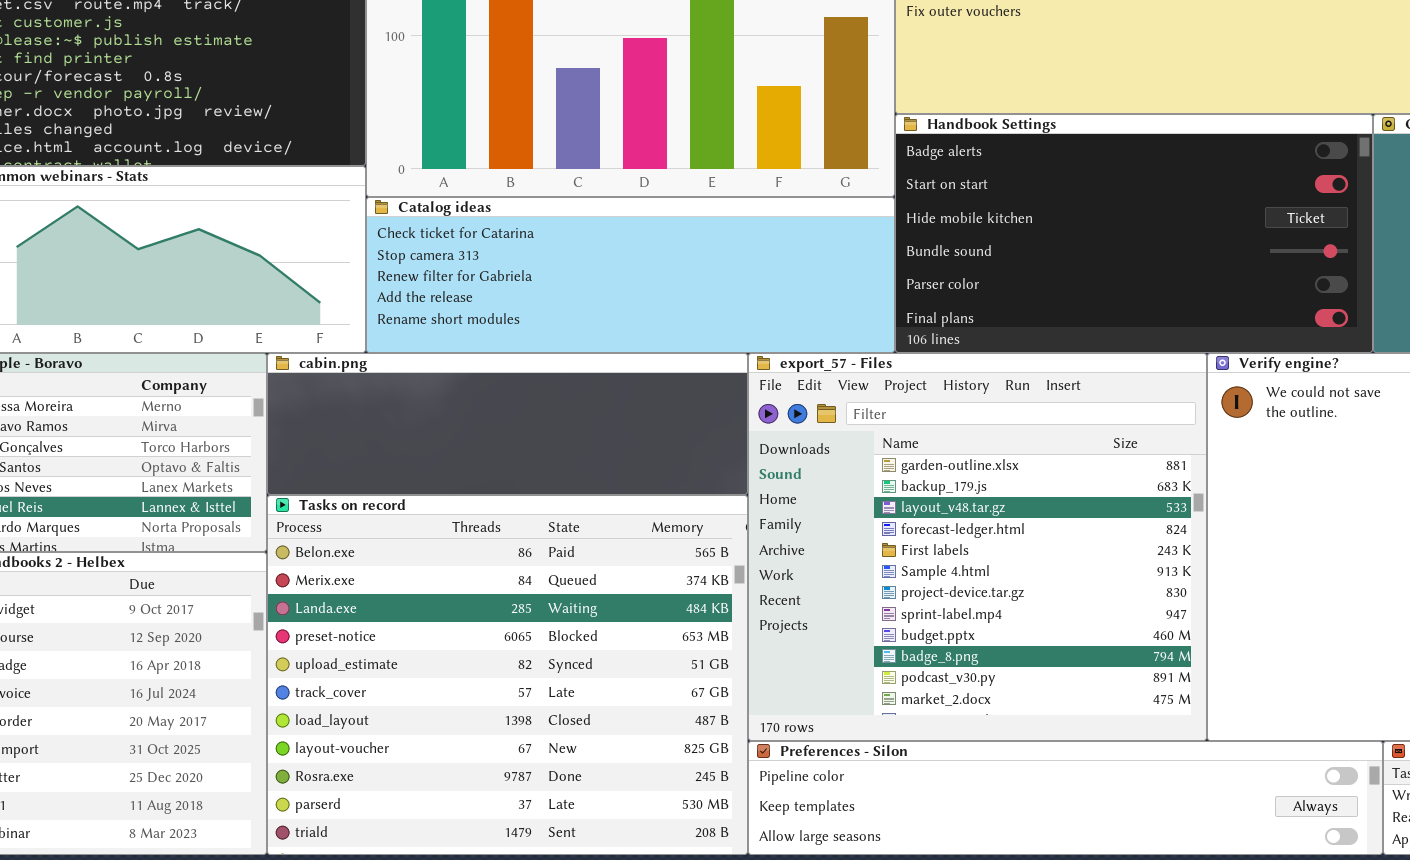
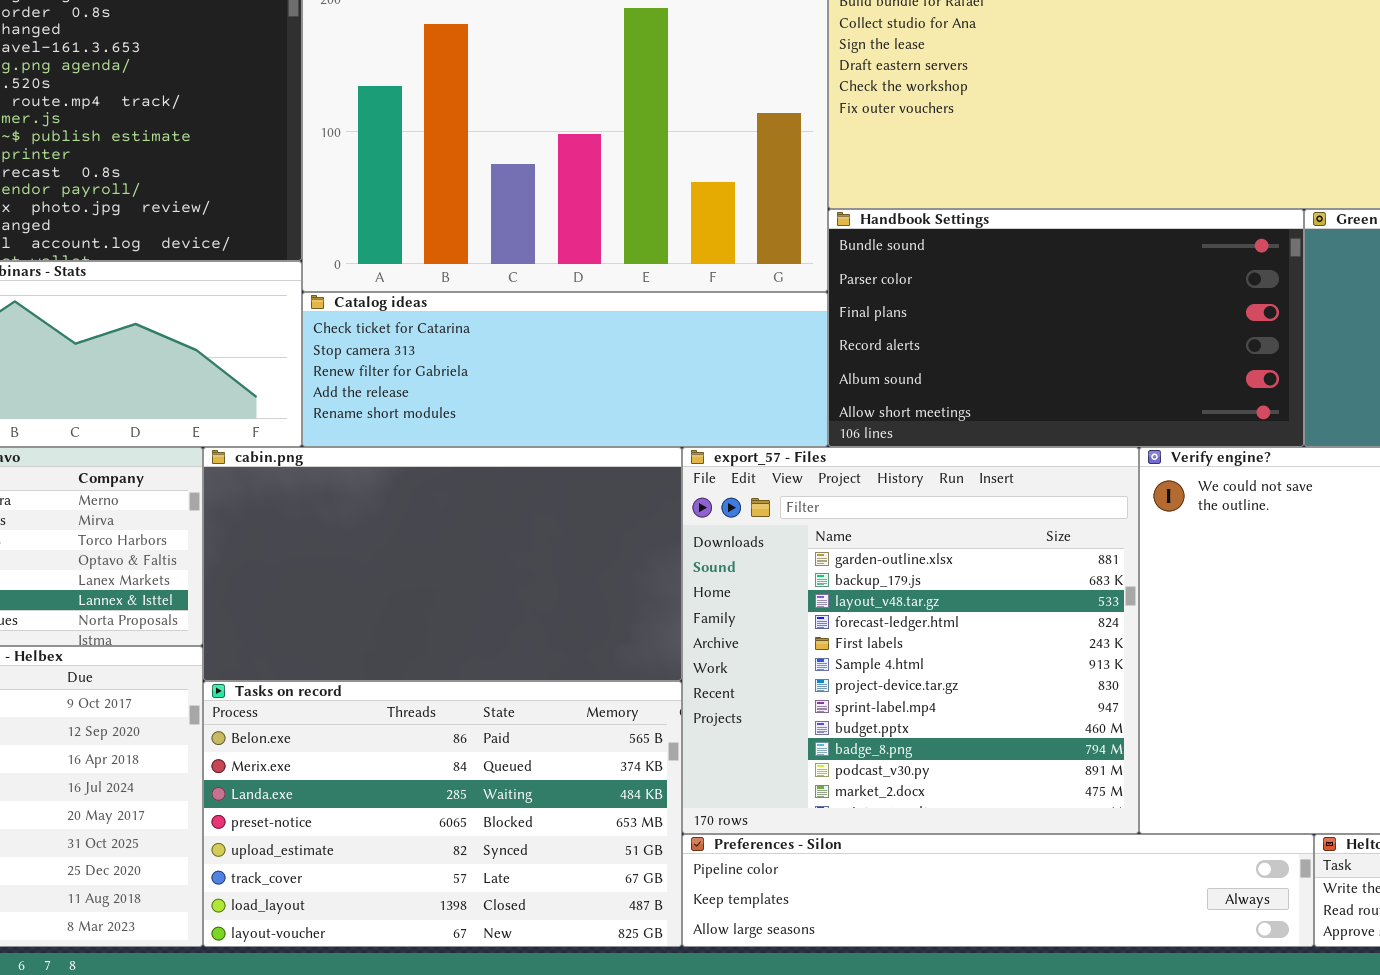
Handbook Settings: [895,114,1373,353] -> [828,209,1304,447], scrolled down 3 rows
cabin.png: [267,353,748,495] -> [203,447,682,681], resized
Tasks on record: [267,495,748,855] -> [203,681,682,947], resized

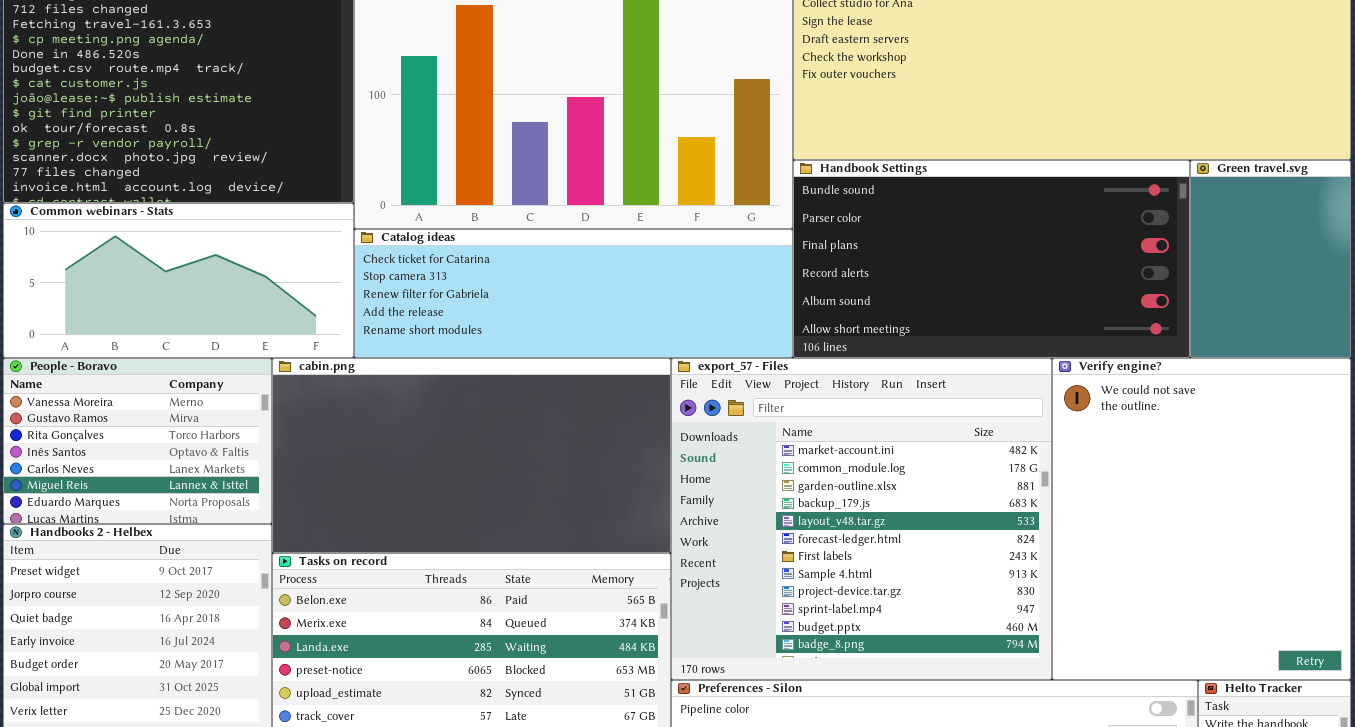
export_57 - Files: [682,447,1139,834] -> [671,358,1052,680], scrolled up 2 rows

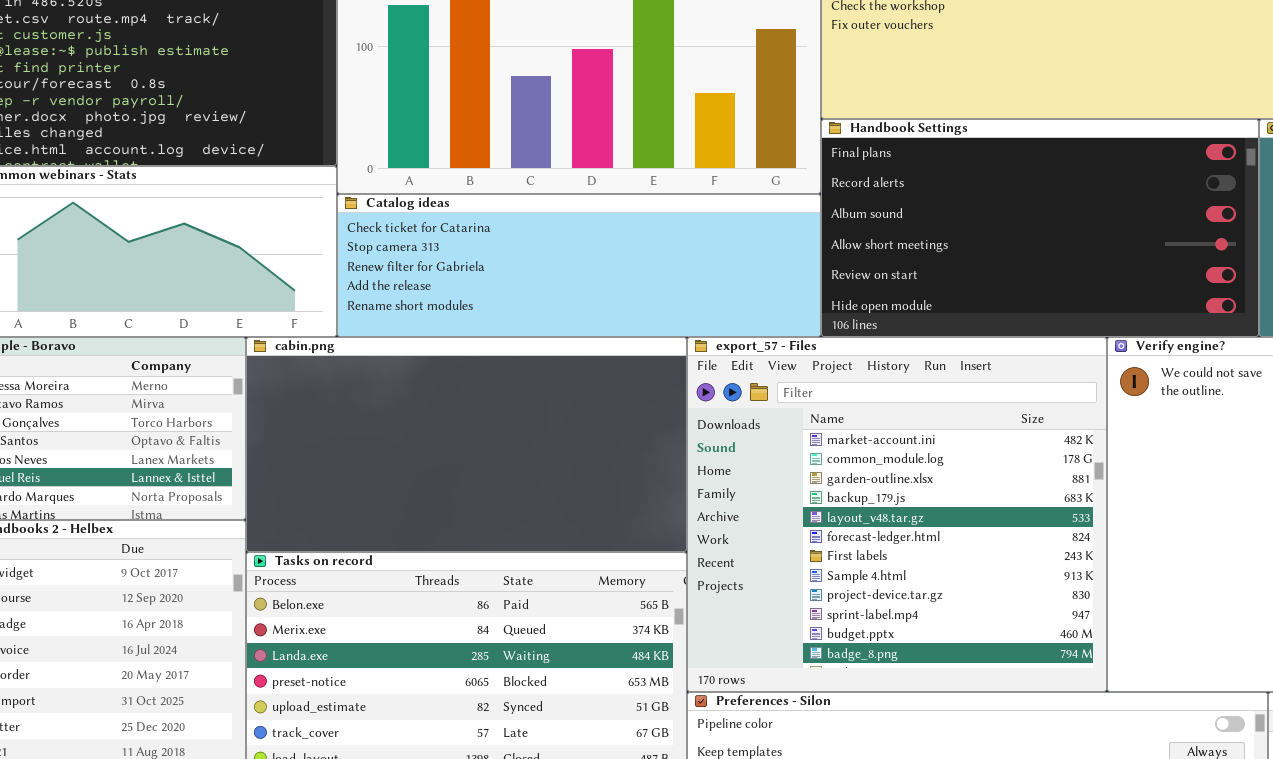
Handbook Settings: [793,160,1190,358] -> [821,119,1259,337], scrolled down 2 rows

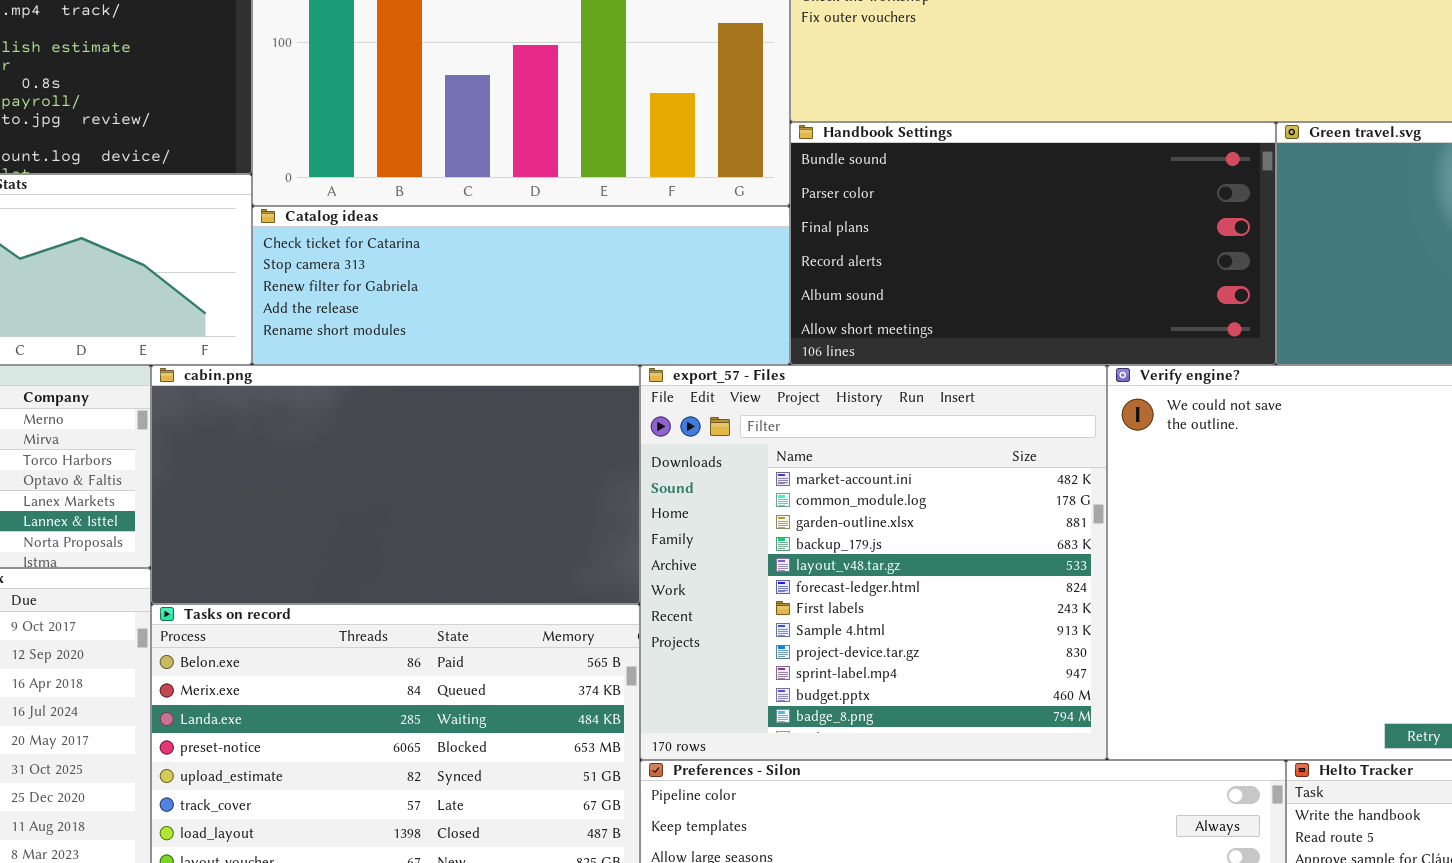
Handbook Settings: [821,119,1259,337] -> [790,122,1276,365], scrolled up 2 rows

